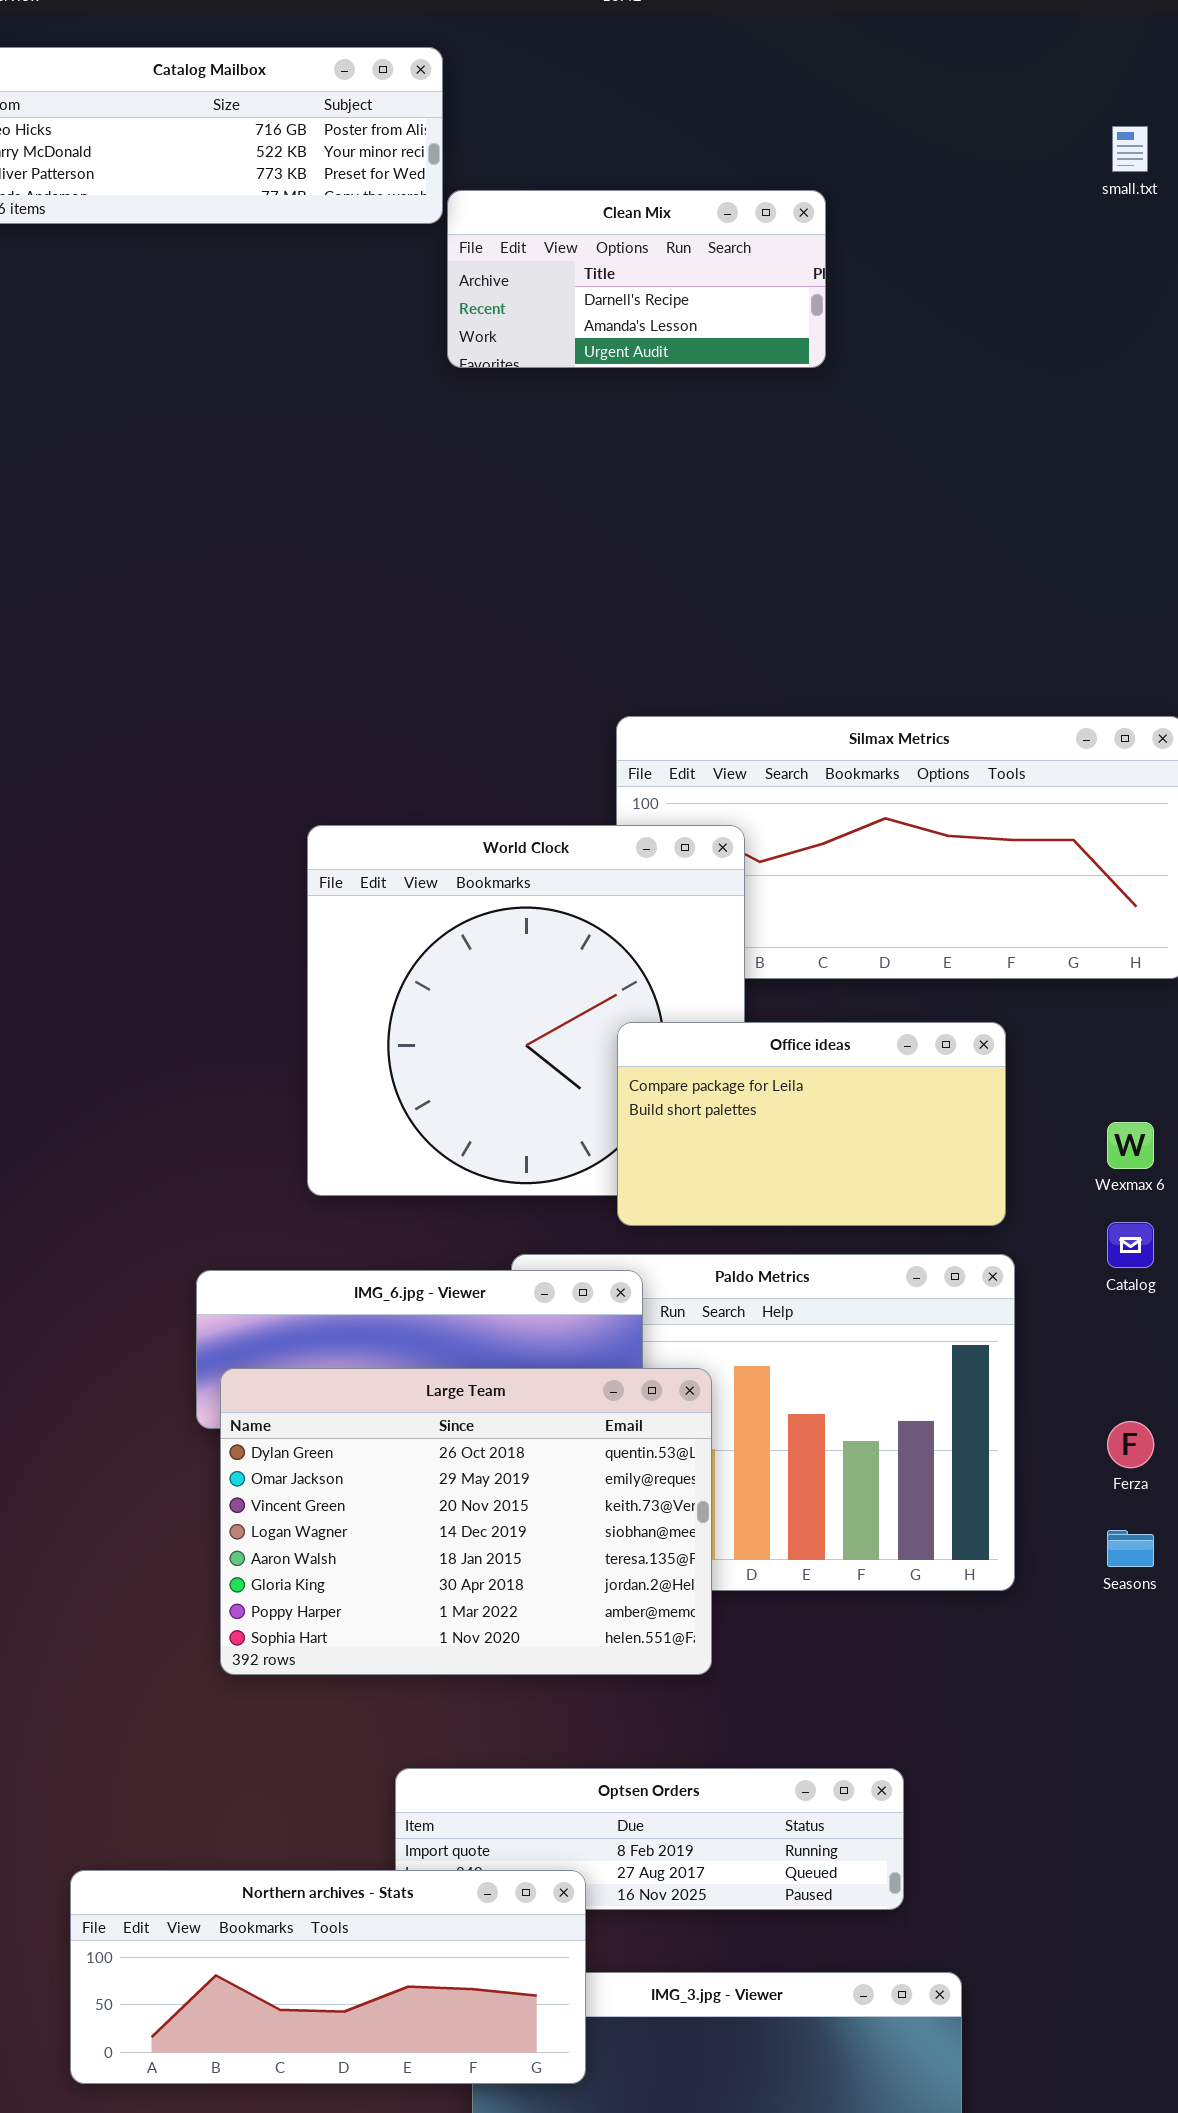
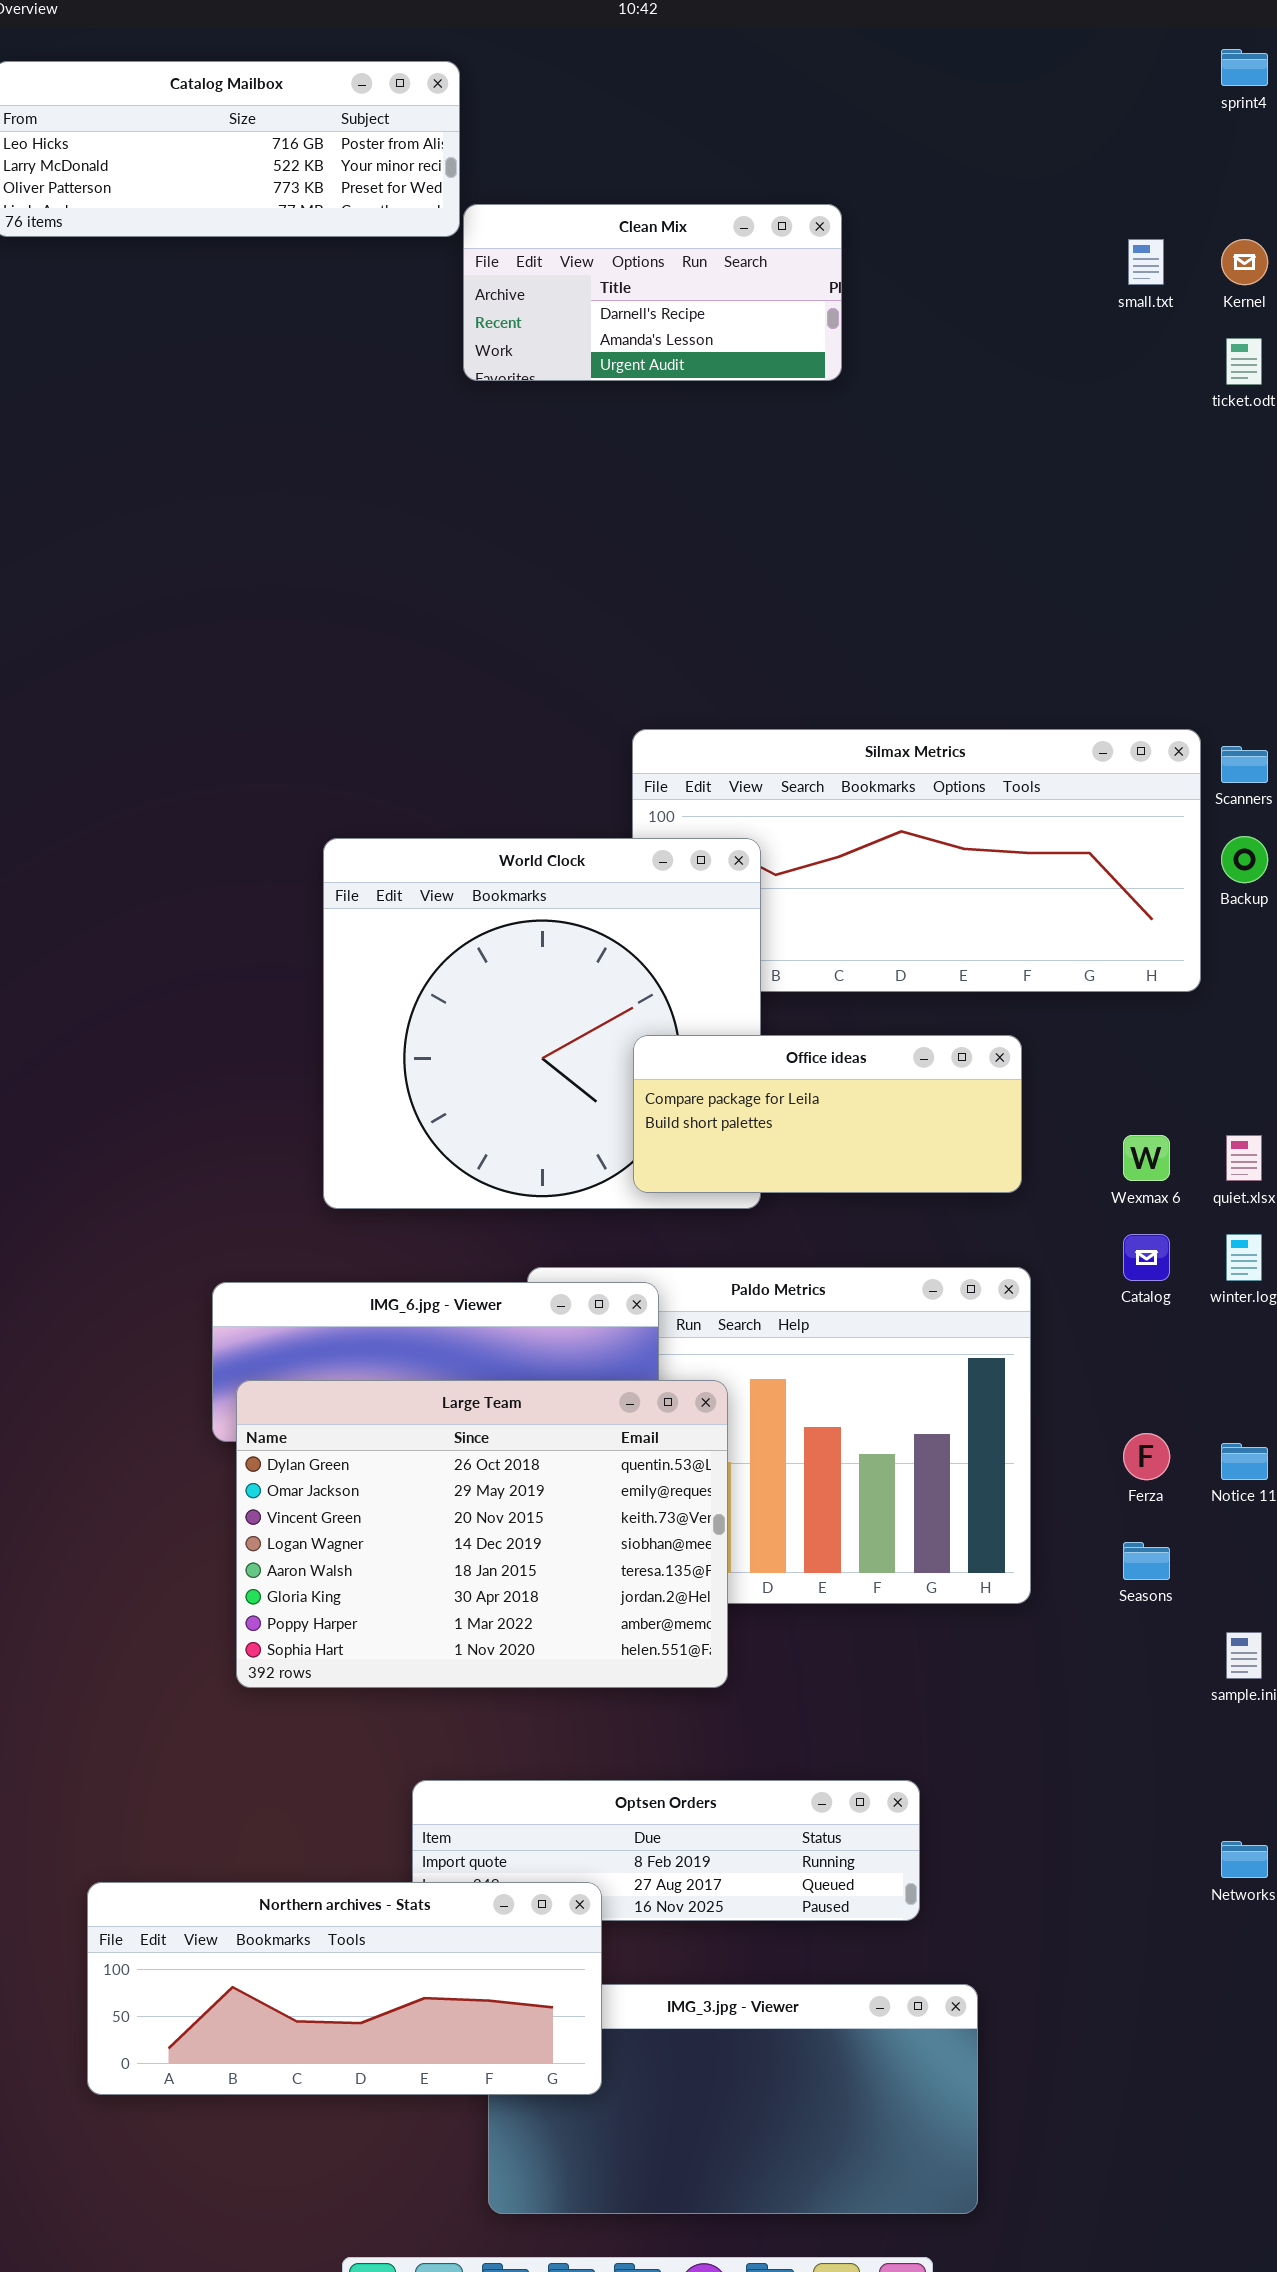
small.txt: [1112,126,1148,172] -> [1128,239,1164,285], moved
Office ideas: [617,1022,1006,1226] -> [633,1035,1022,1193], resized

